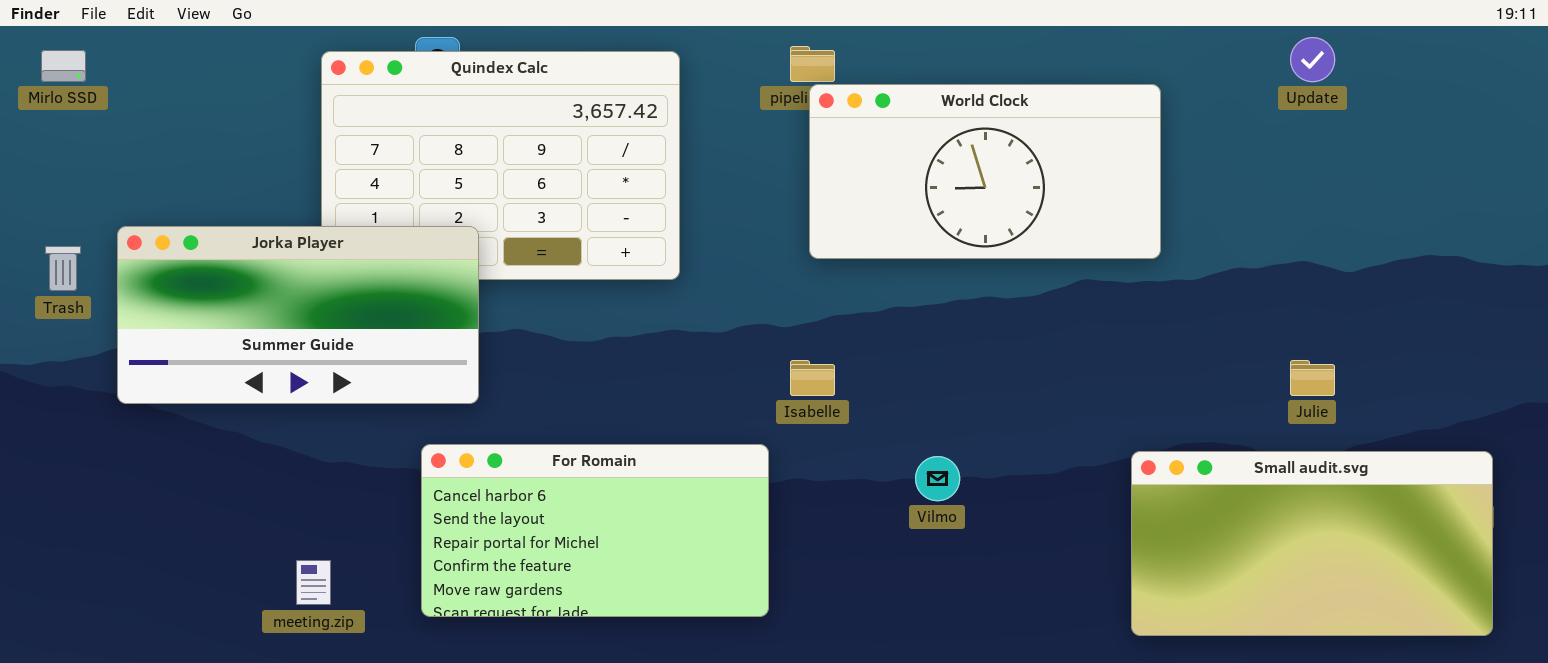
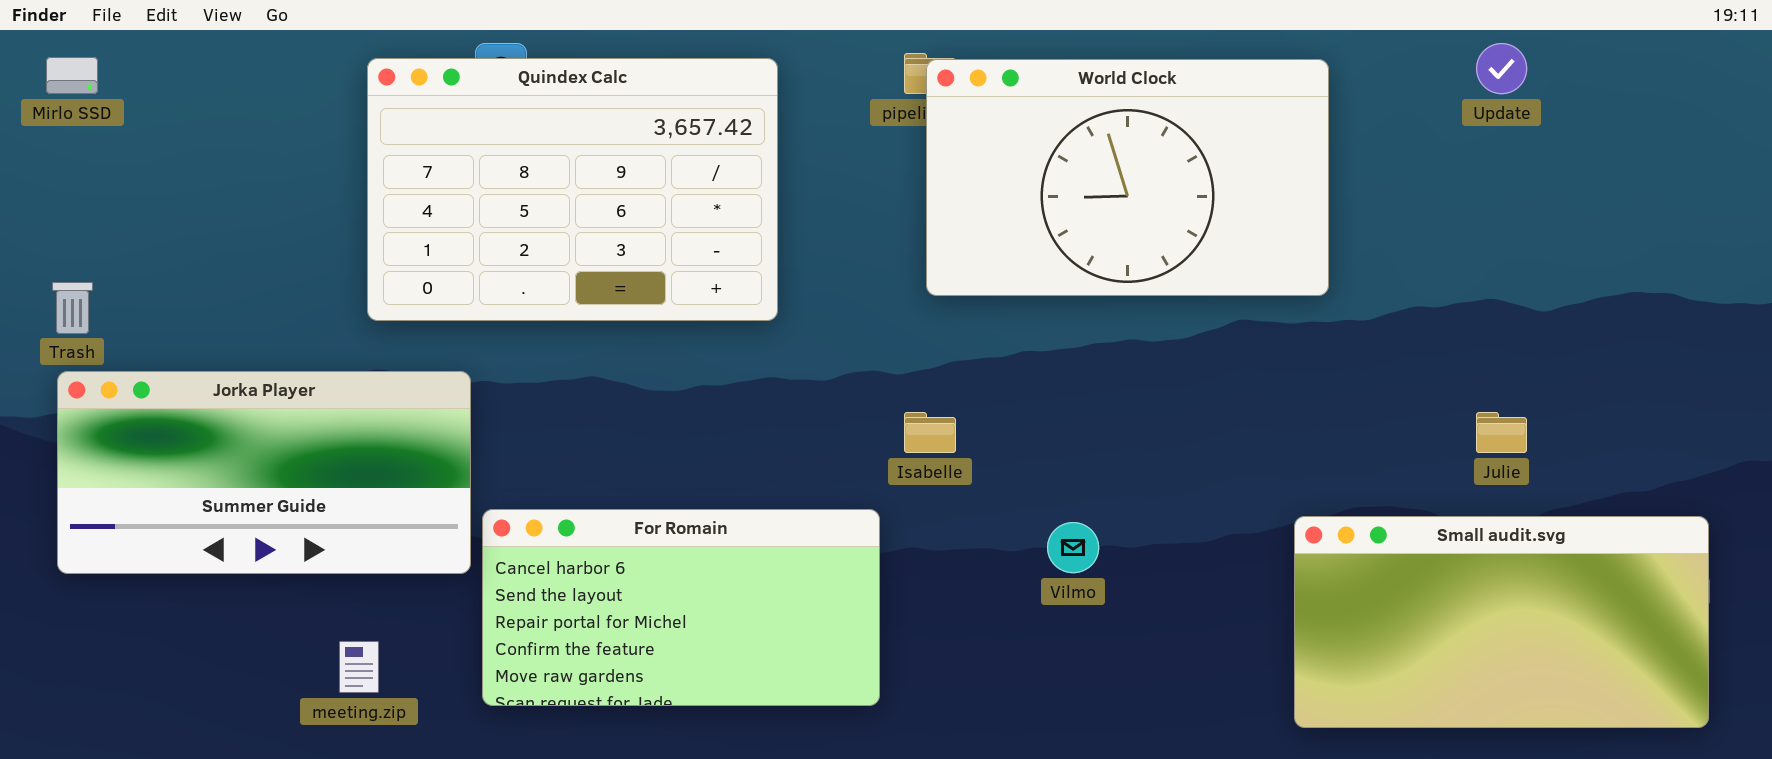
World Clock: [809,84,1161,259] -> [926,59,1329,296], resized
Jorka Player: [117,226,479,404] -> [57,371,471,574], moved

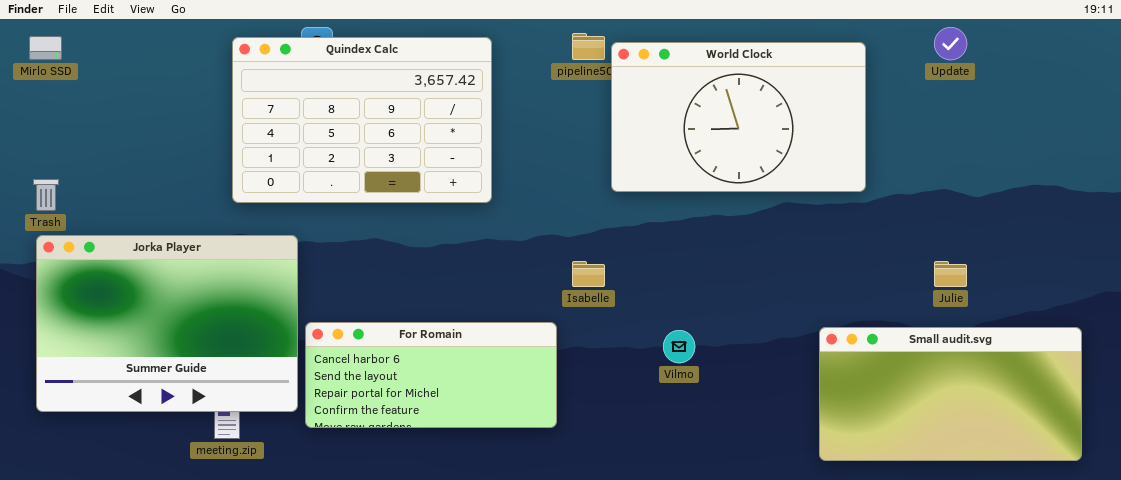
World Clock: [926,59,1329,296] -> [611,42,866,192], moved
Jorka Player: [57,371,471,574] -> [36,235,298,412], resized
For Romain: [482,509,880,706] -> [305,322,557,428], resized

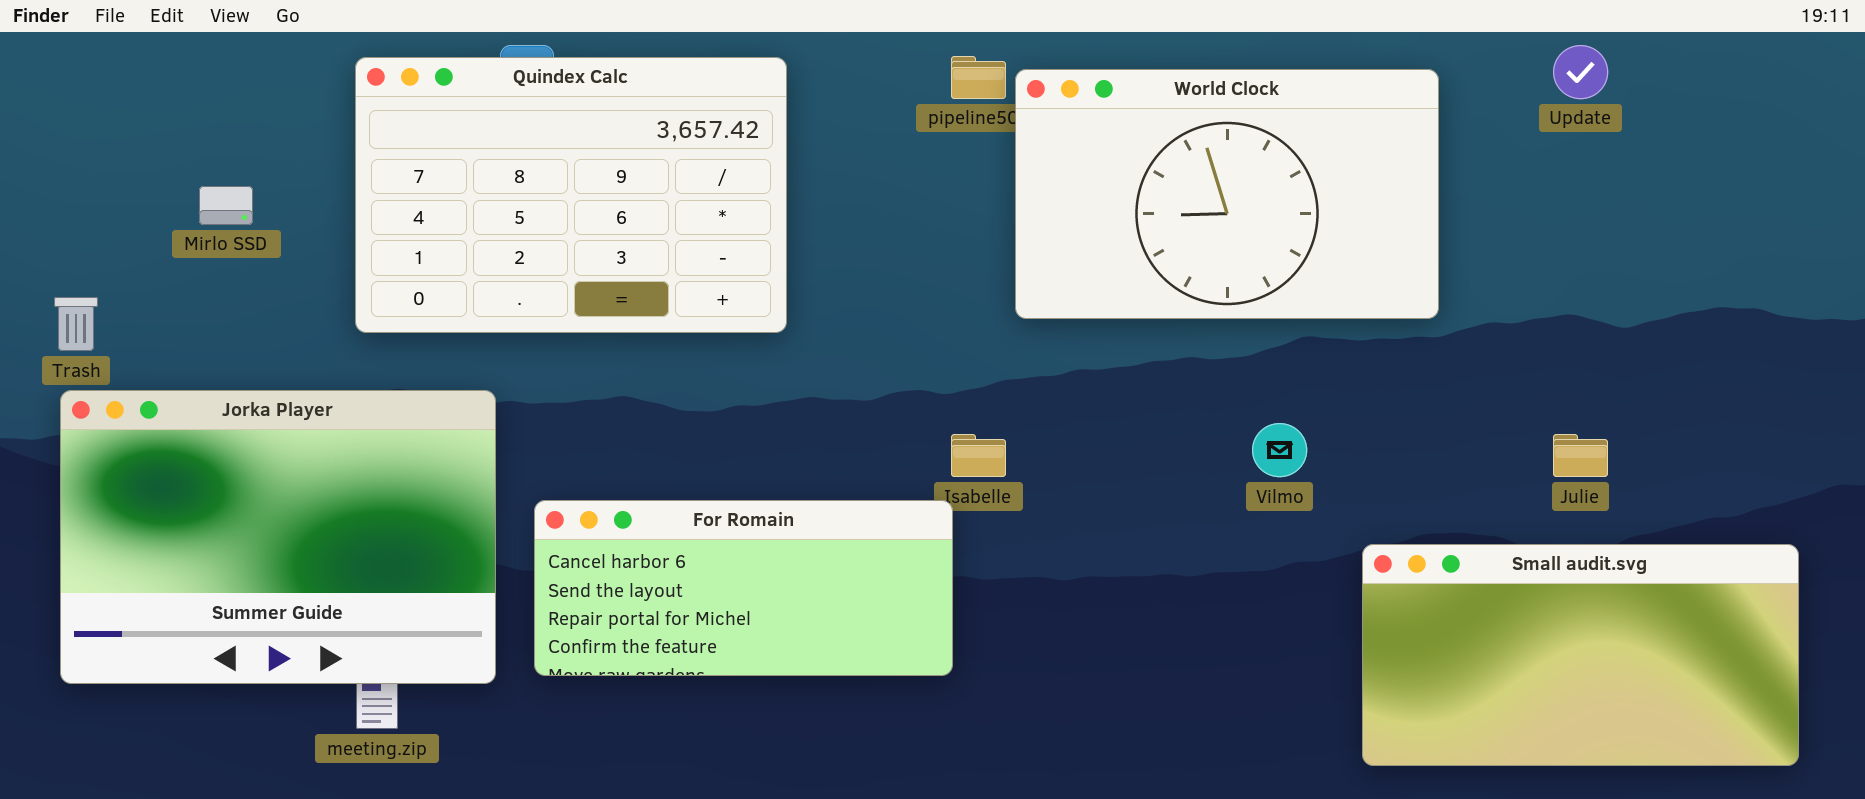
Mirlo SSD: [29,36,62,60] -> [199,186,253,225], moved
Quindex Calc: [232,37,492,203] -> [355,57,787,333], moved
For Romain: [305,322,557,428] -> [534,500,953,676], moved
Vilmo: [663,330,695,363] -> [1252,423,1307,477], moved

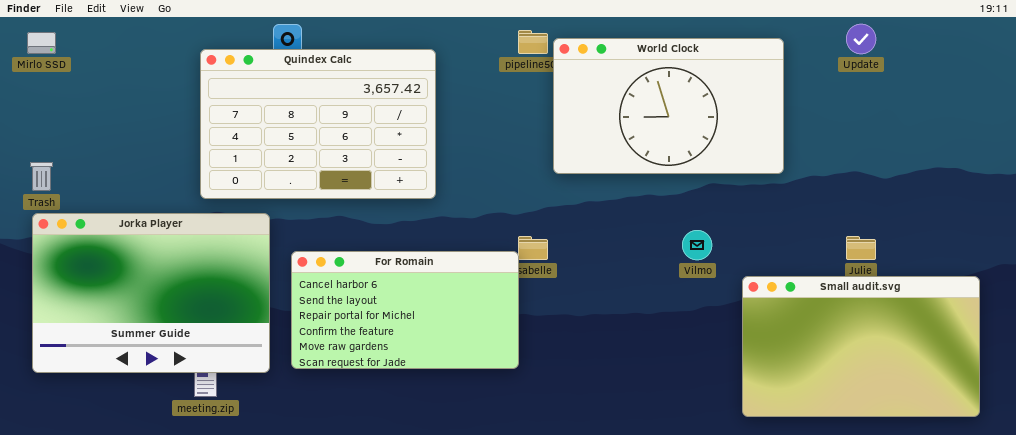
Quindex Calc: [355,57,787,333] -> [200,49,436,199], moved
Mirlo SSD: [199,186,253,225] -> [27,32,56,54], moved
For Romain: [534,500,953,676] -> [291,251,519,369], resized
Small audit.svg: [1362,544,1799,766] -> [742,276,980,417], resized

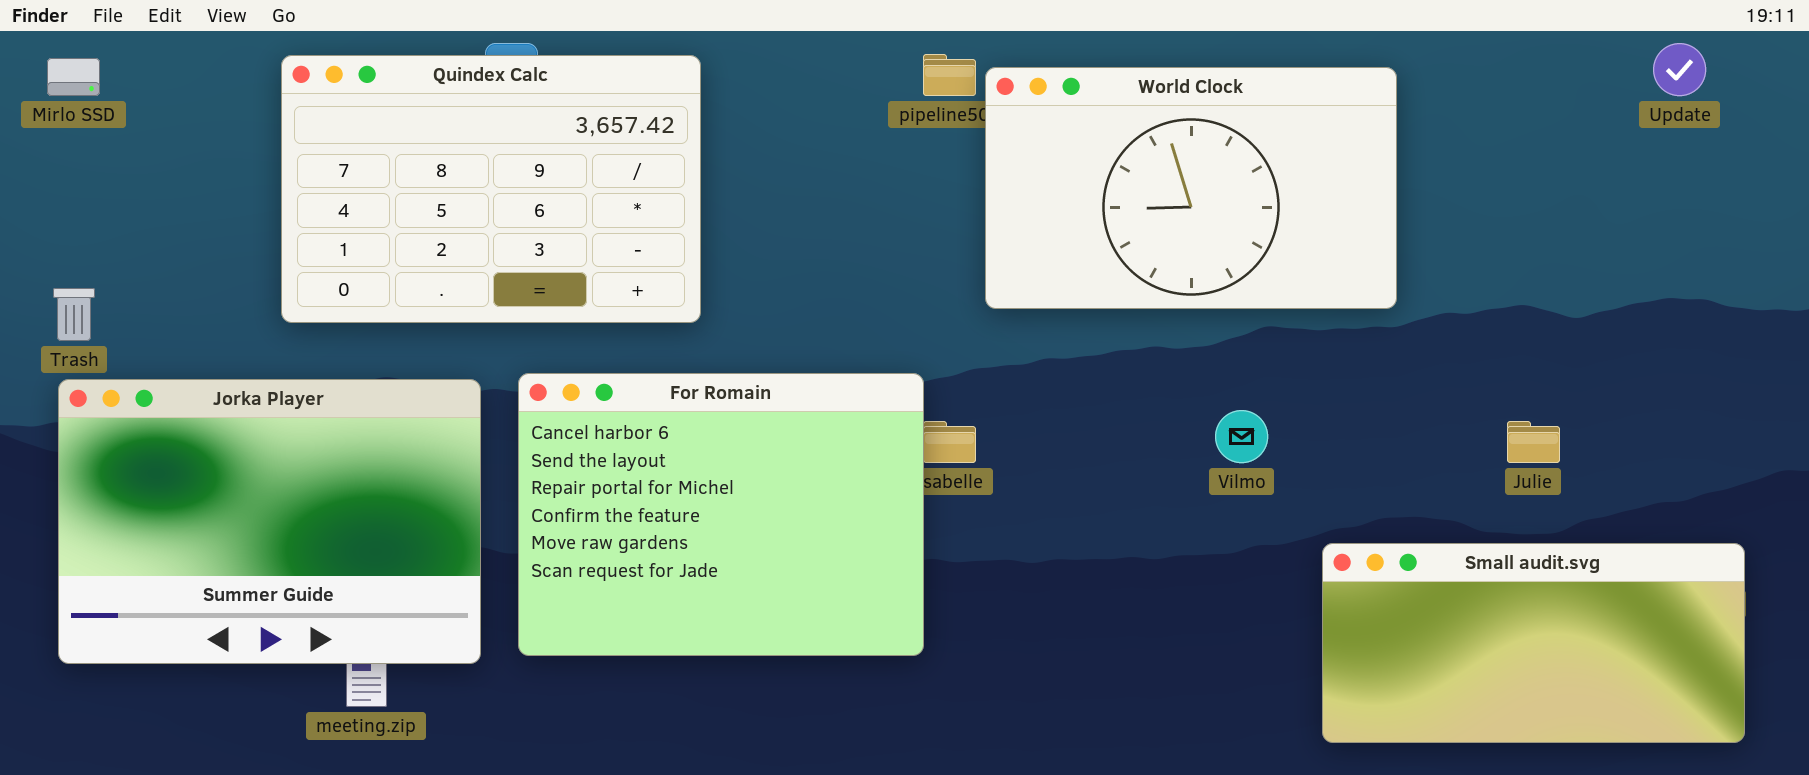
Update: [846,24,876,54] -> [1653,43,1706,96], moved
Quindex Calc: [200,49,436,199] -> [281,55,701,323], moved
For Romain: [291,251,519,369] -> [518,373,924,656], resized
Small audit.svg: [742,276,980,417] -> [1322,543,1745,743], resized

